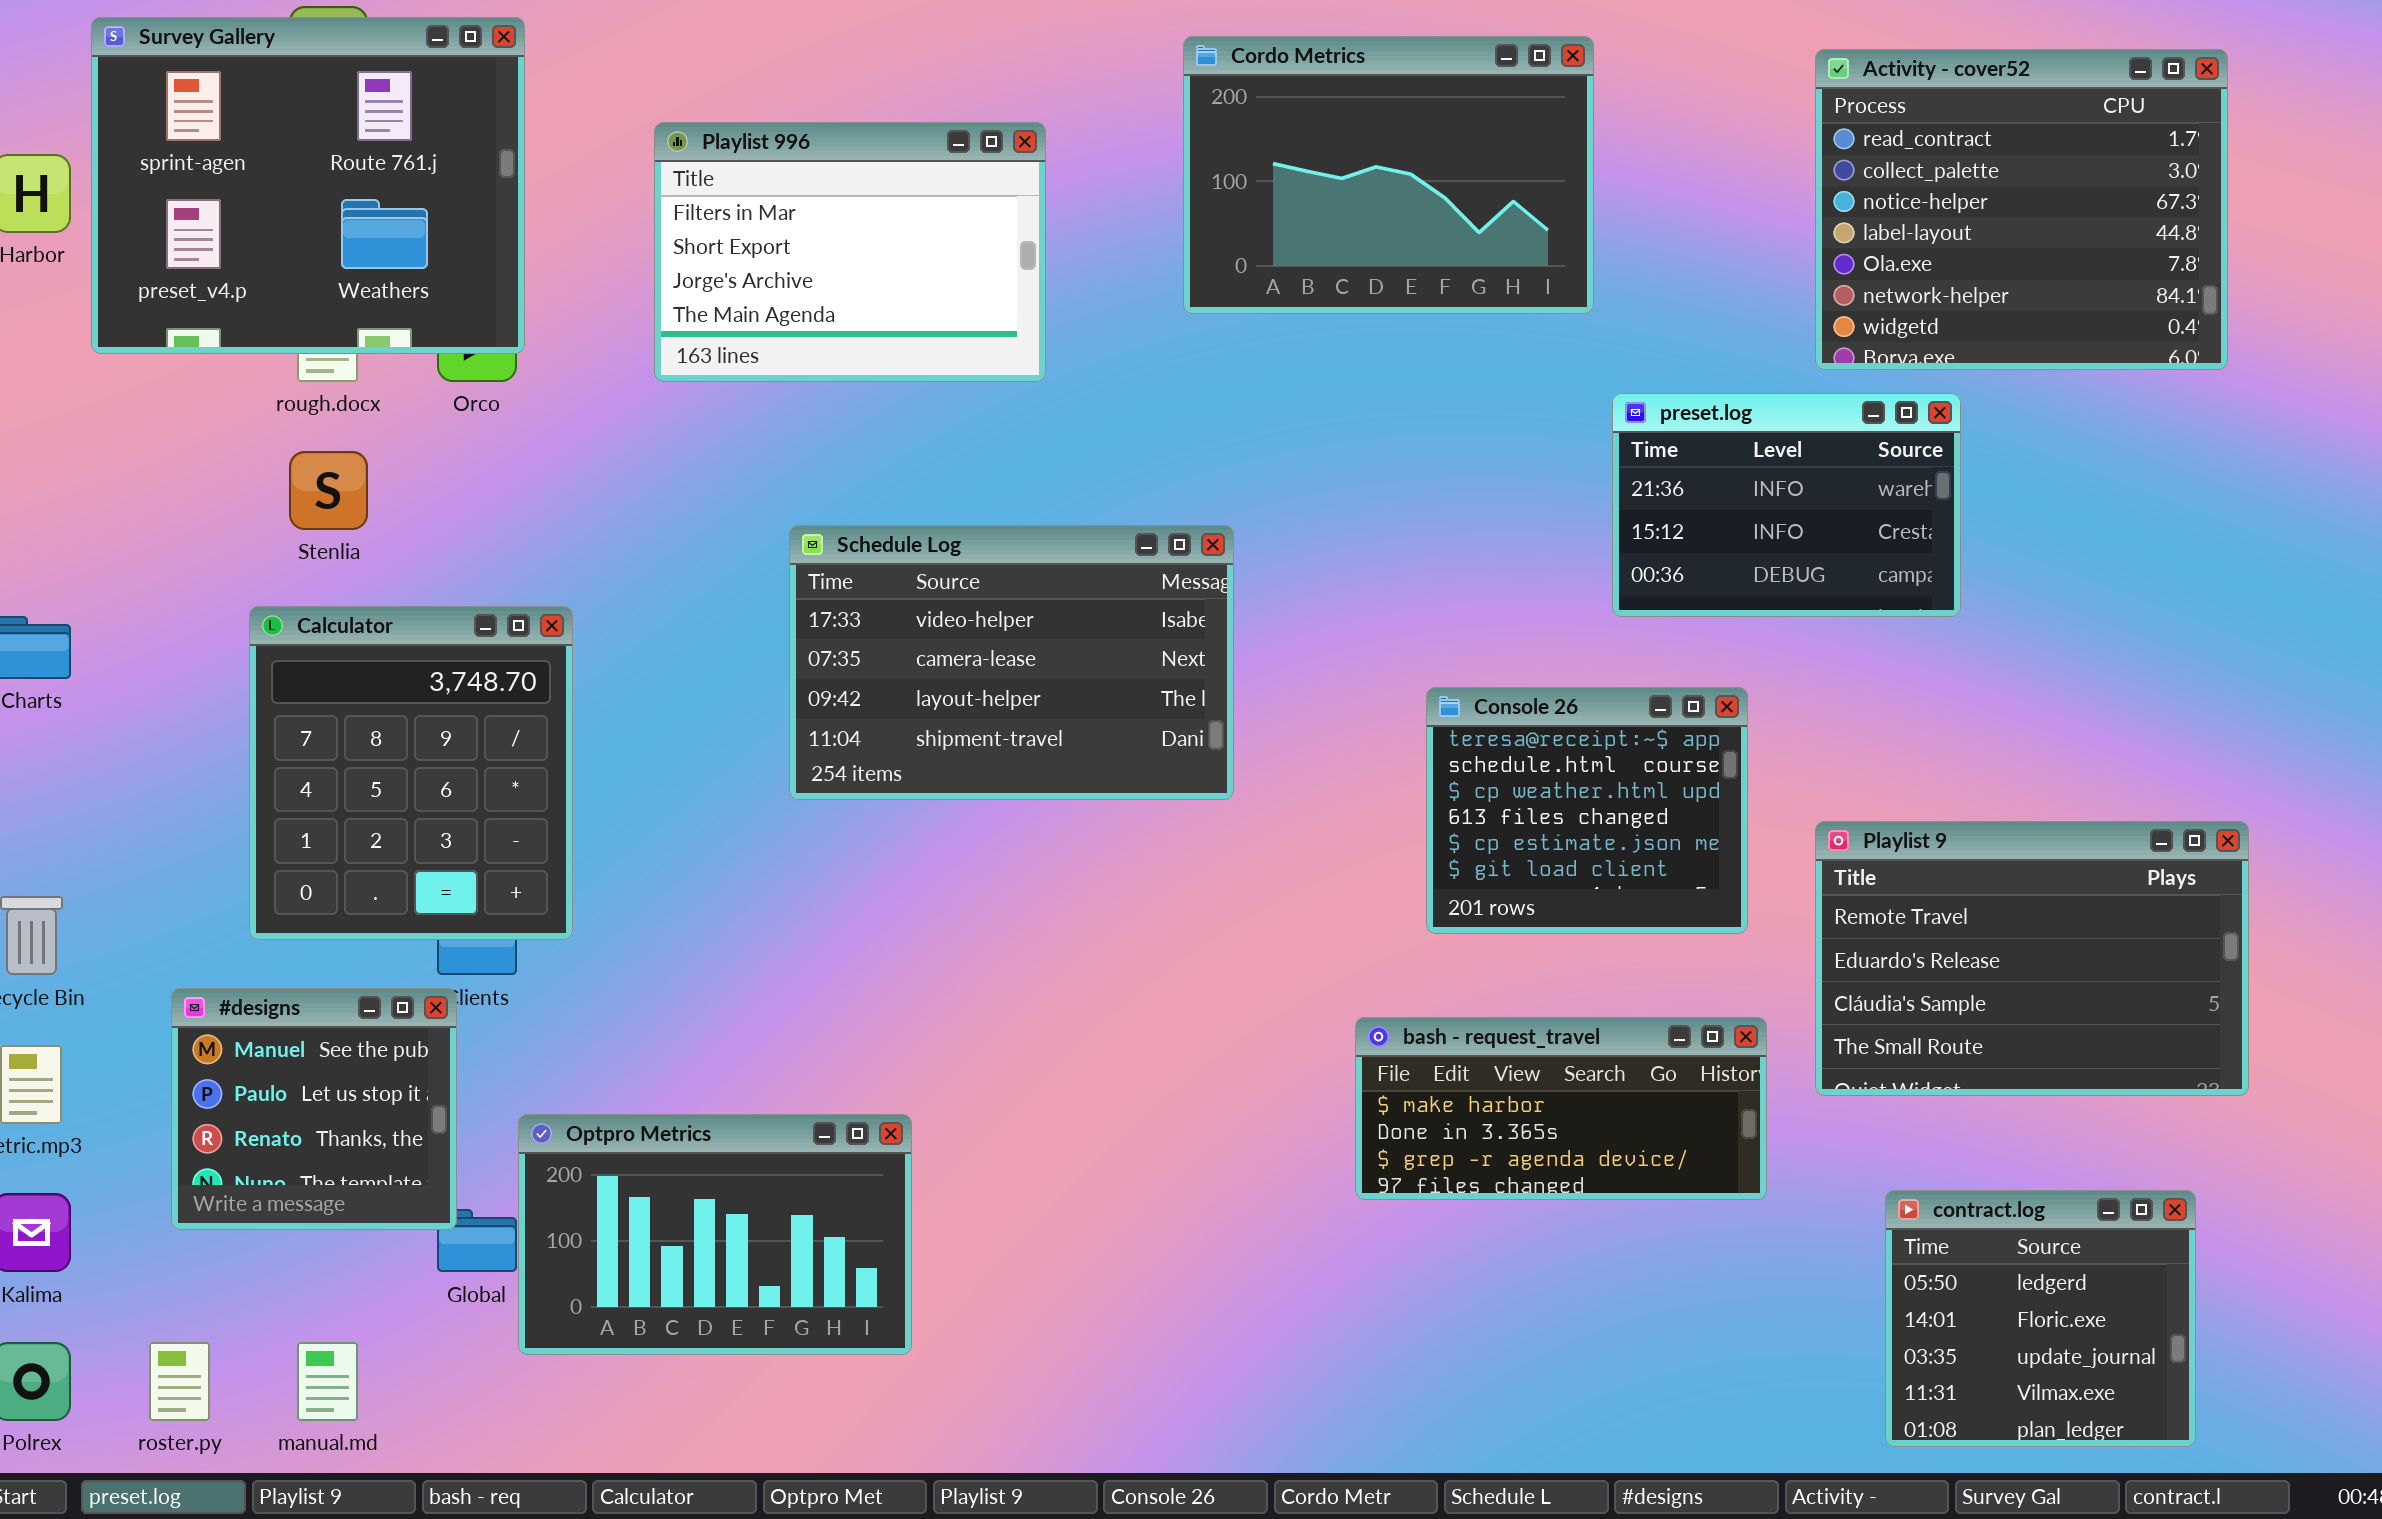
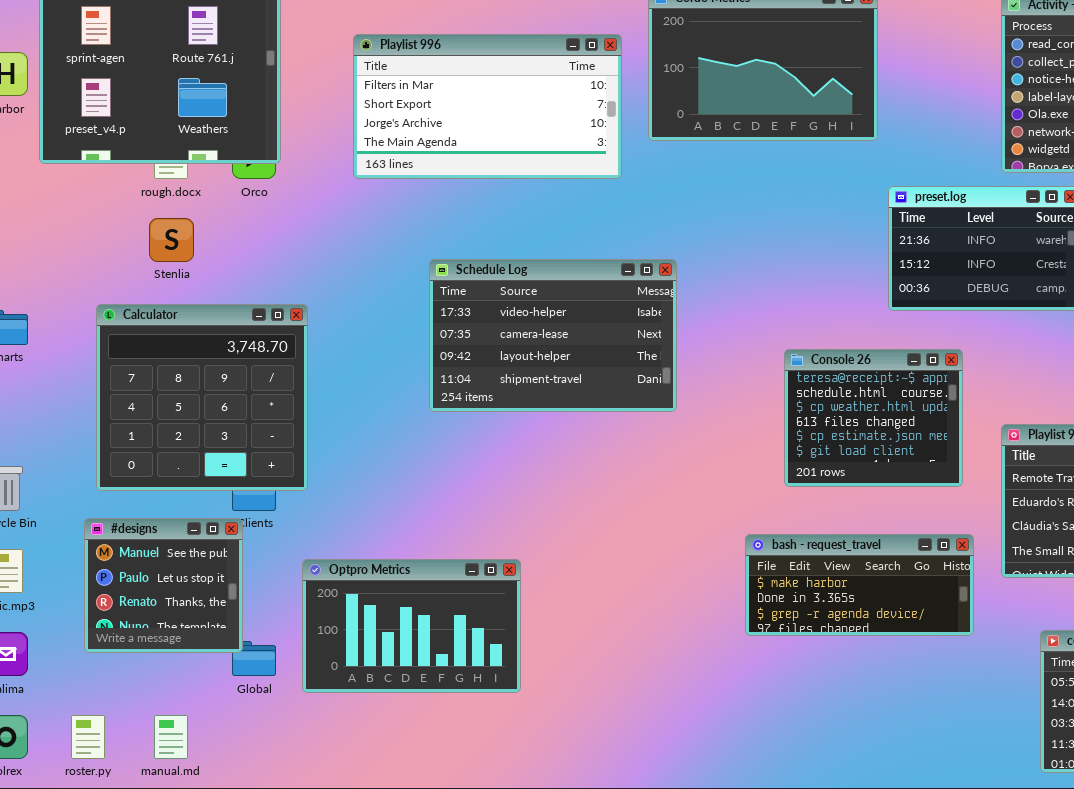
Playlist 996: [654,122,1046,382] -> [353,34,622,179], resized
Calculator: [249,606,573,940] -> [96,304,308,491], resized
Optpro Metrics: [518,1114,912,1355] -> [302,559,521,693], moved

